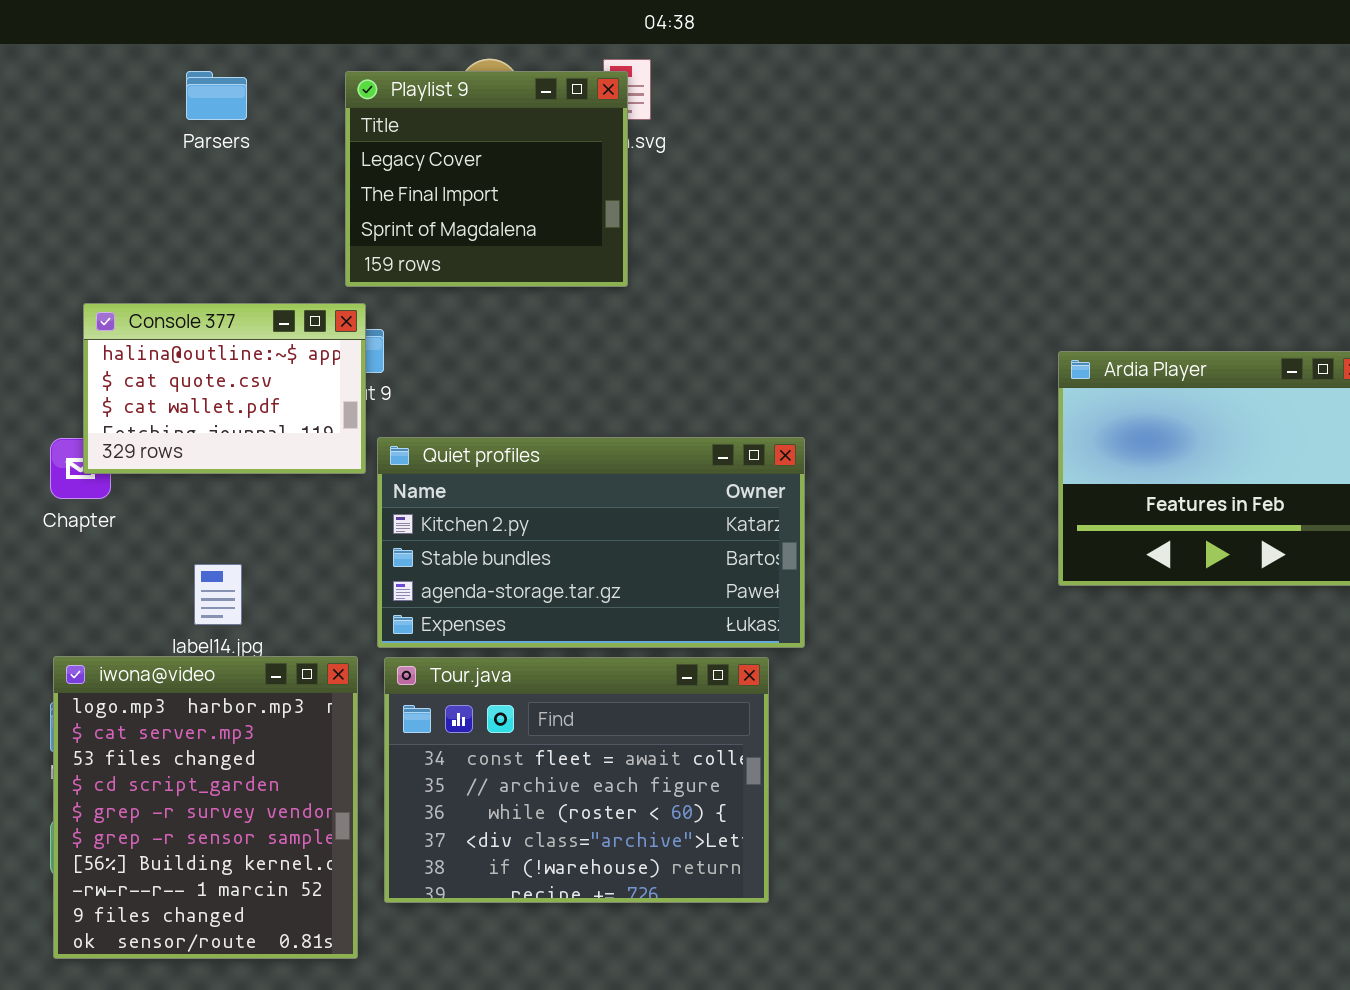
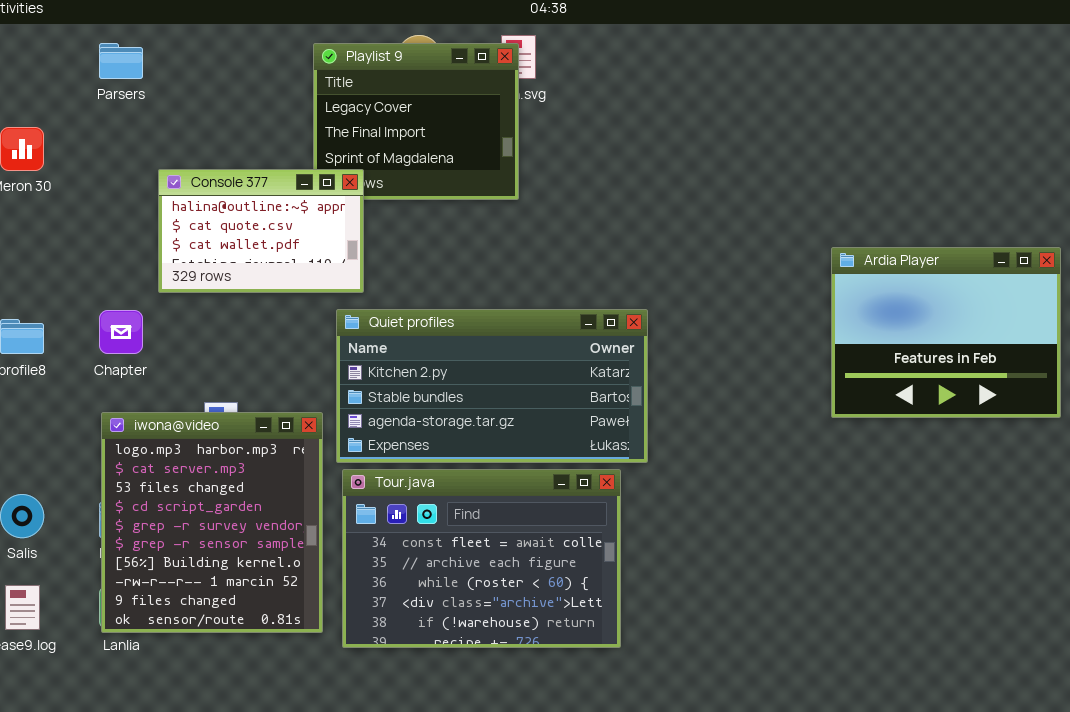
Parsers: [186,71,247,120] -> [99,43,143,79], moved
Console 377: [83,303,366,474] -> [158,169,364,293], moved
iwona@video: [53,656,358,959] -> [101,412,323,633], moved

